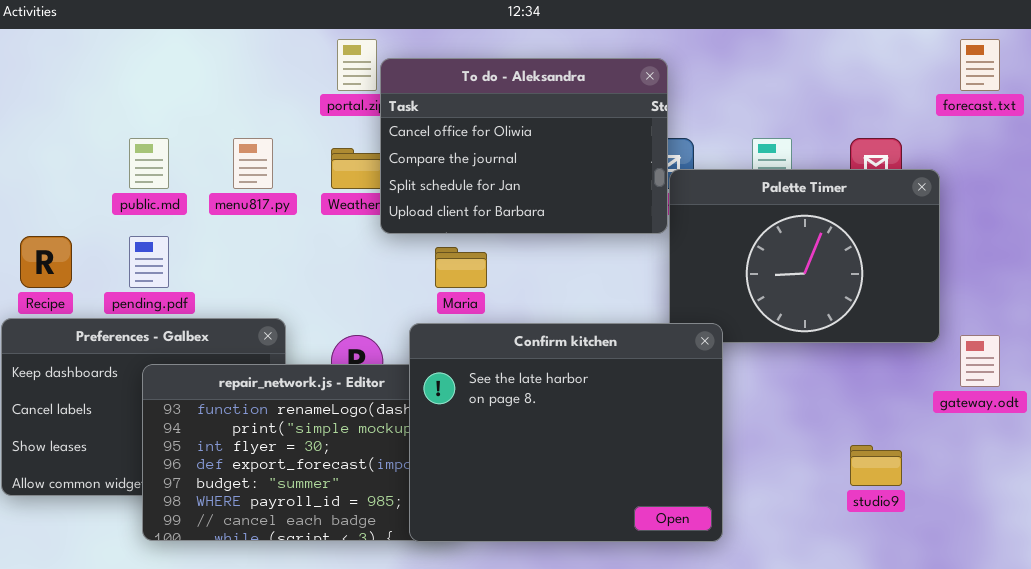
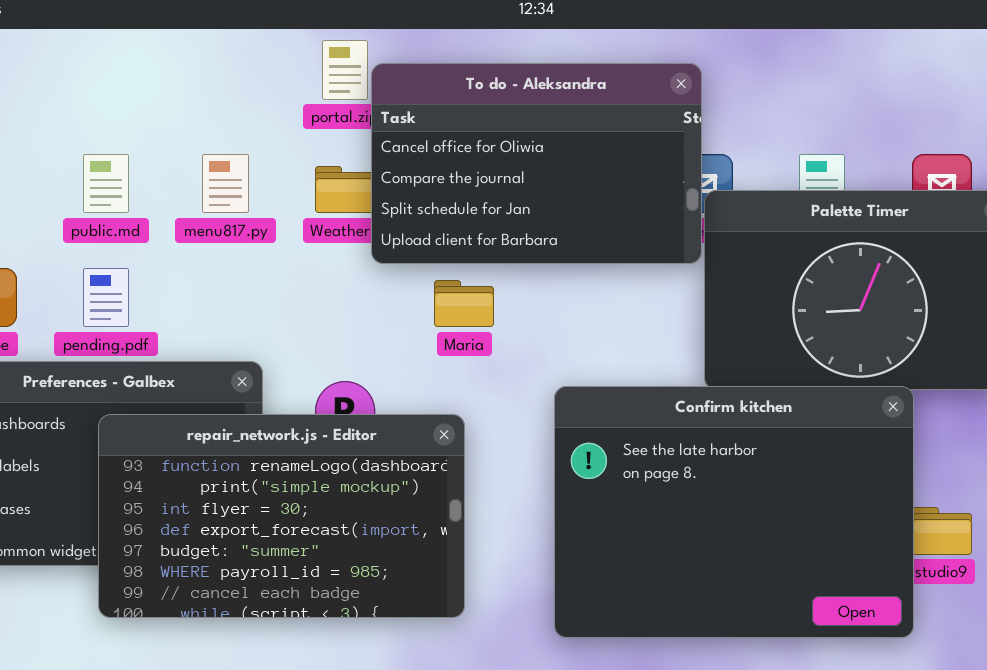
Confirm kitchen: [409,323,723,542] -> [554,386,914,638], moved

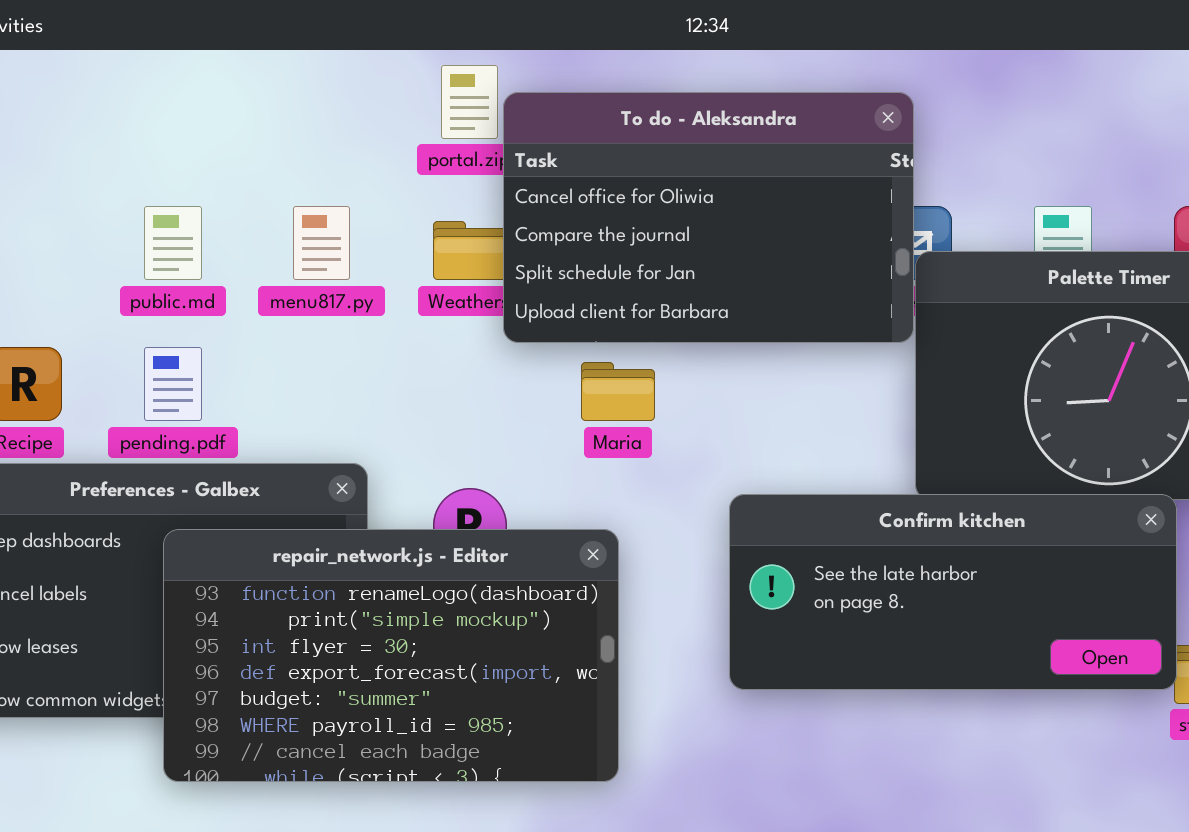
Confirm kitchen: [554,386,914,638] -> [729,494,1177,690], resized

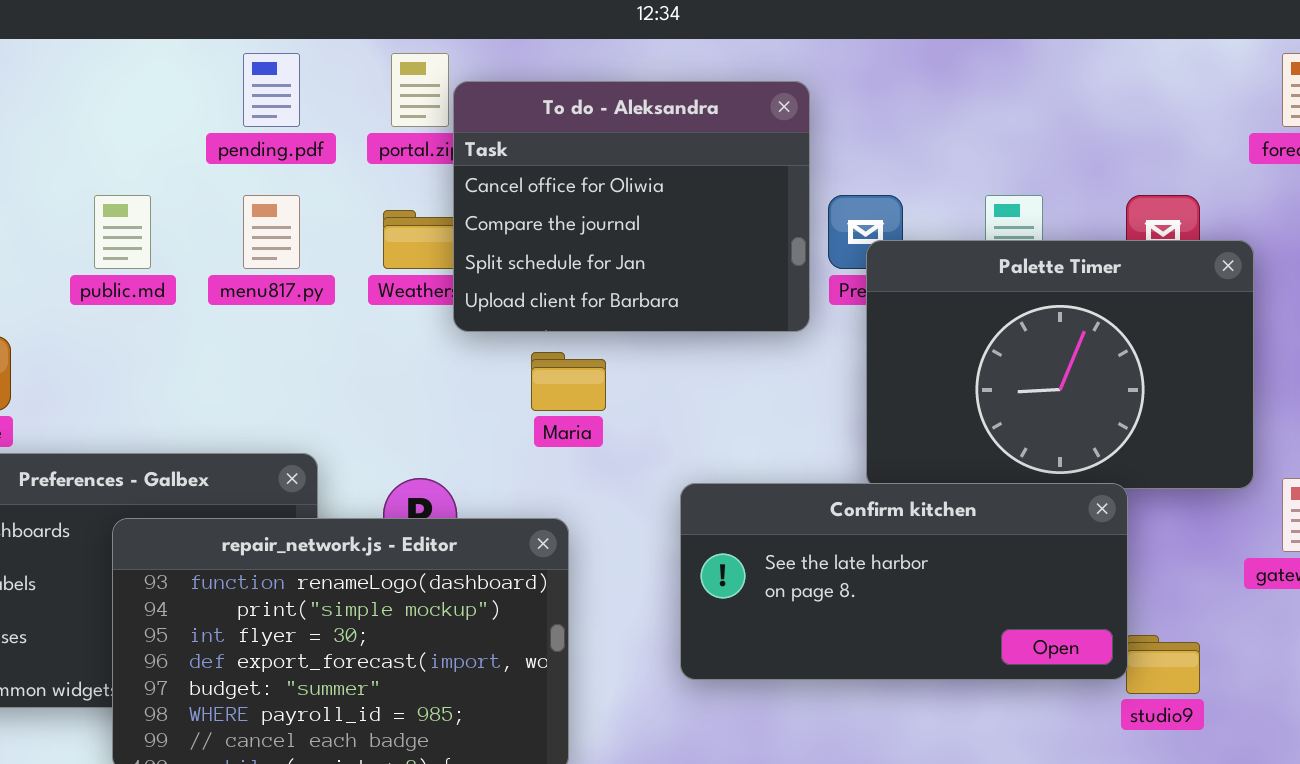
To do - Aleksandra: [503,92,914,343] -> [453,81,810,332], resized
pending.pdf: [144,347,202,421] -> [243,53,300,127], moved

